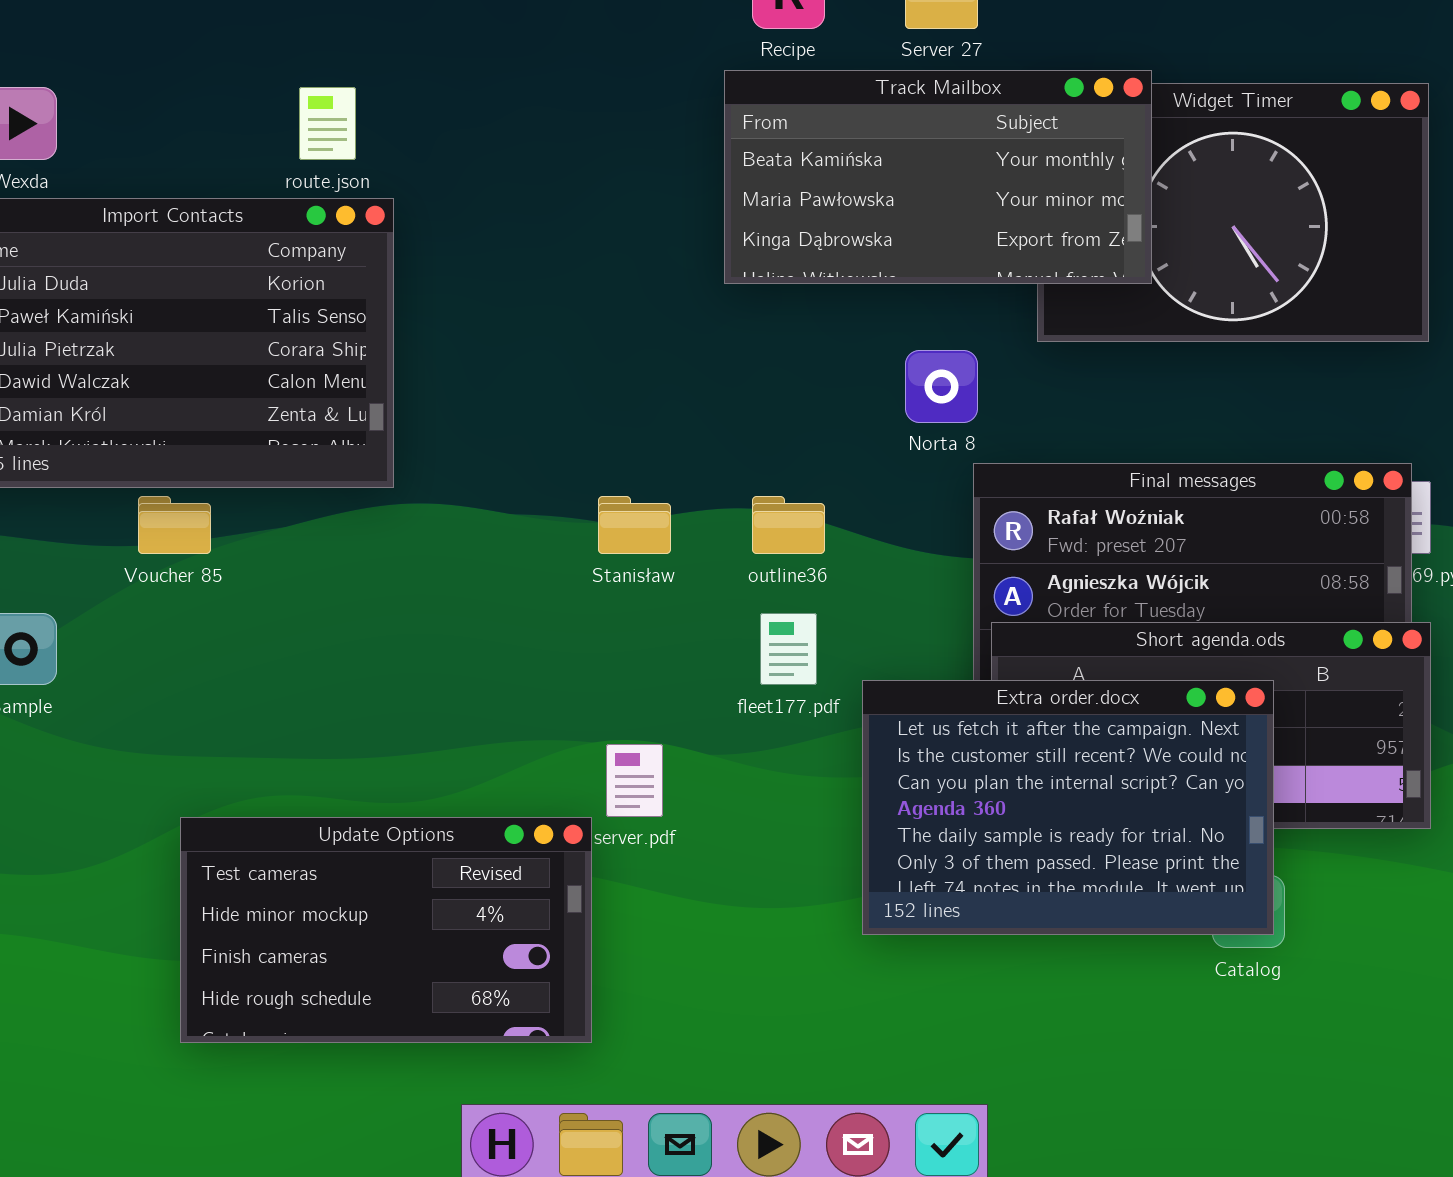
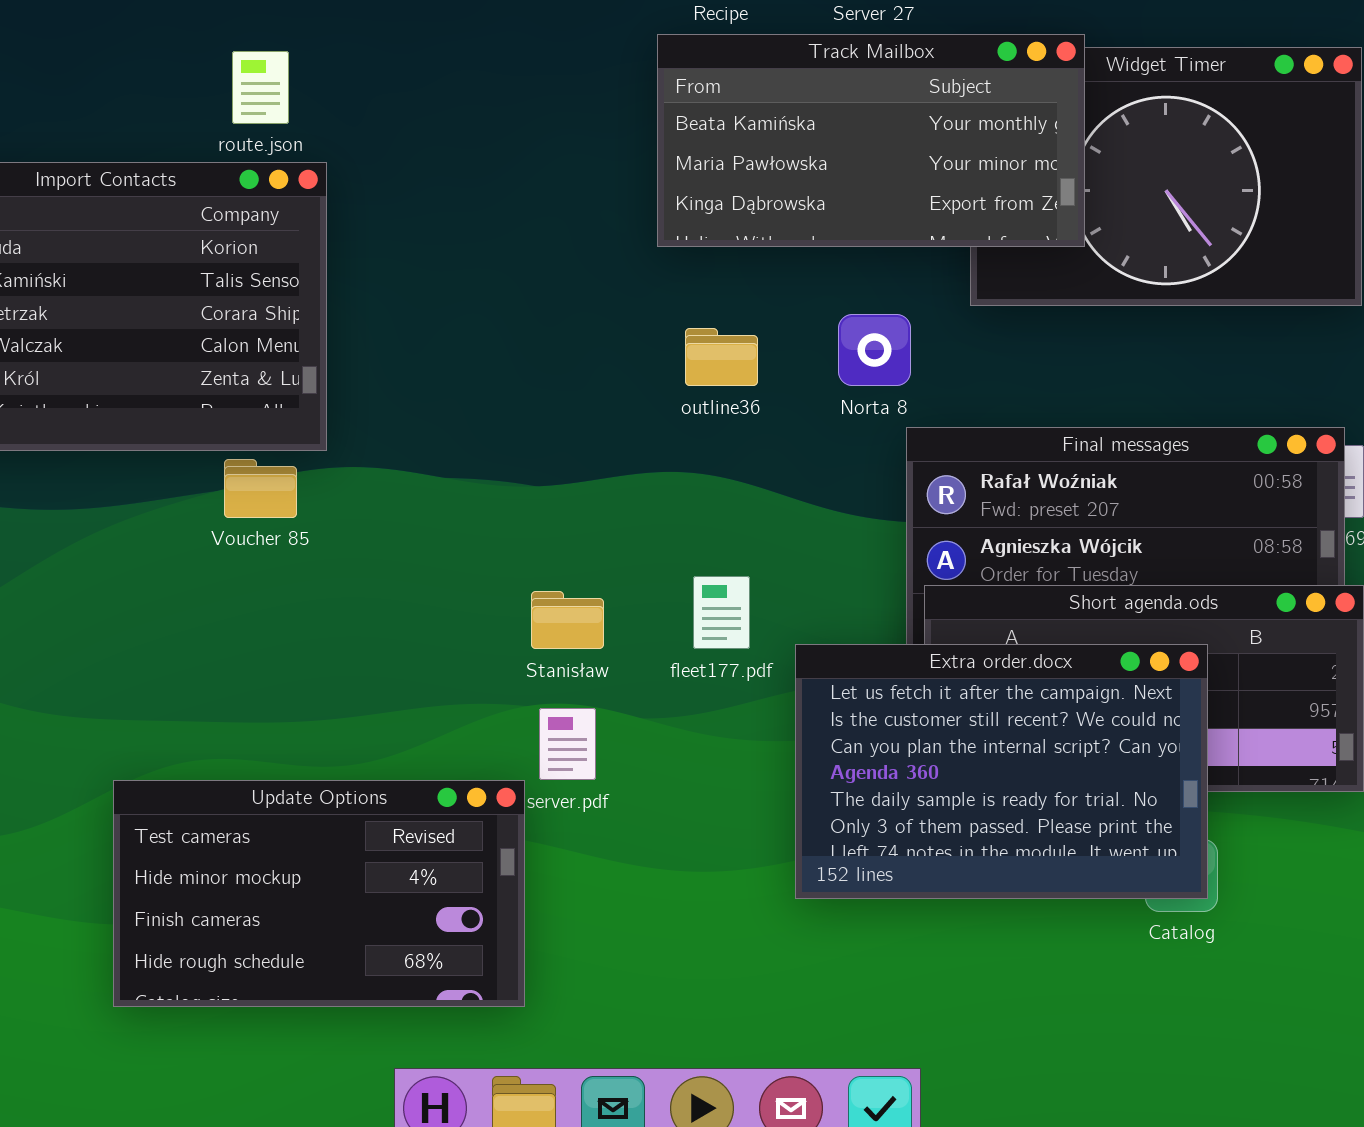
Voucher 85: [138,496,211,554] -> [224,459,297,518], moved
Stanisław: [598,496,671,554] -> [531,591,604,649], moved
outline36: [752,496,825,554] -> [685,328,758,386], moved

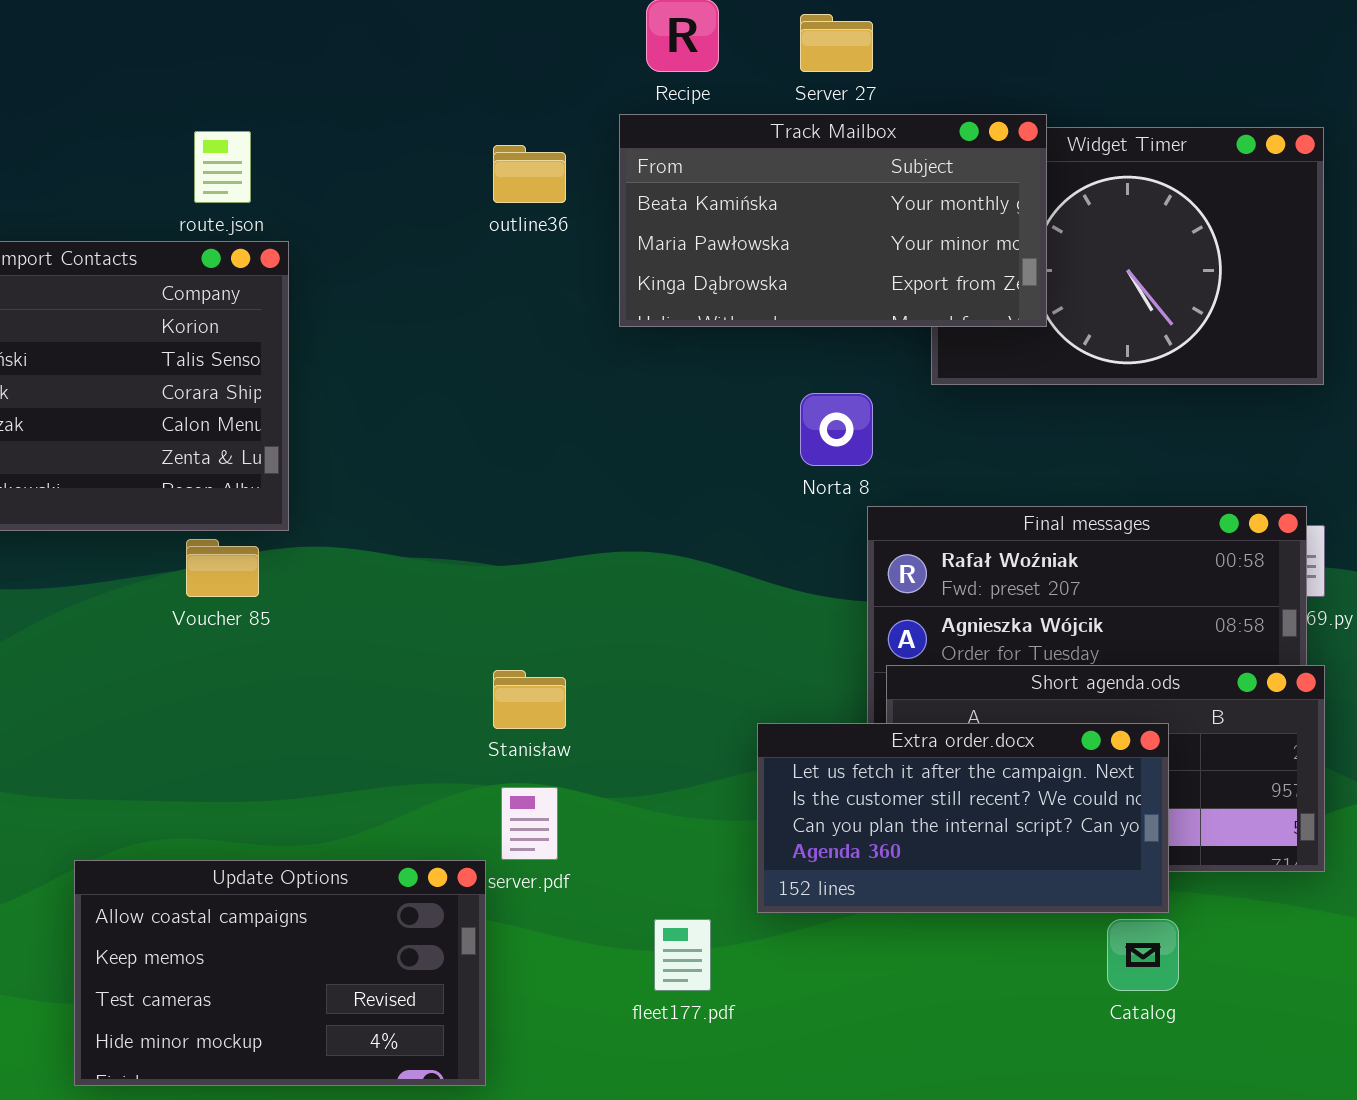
outline36: [685,328,758,386] -> [493,145,566,203], moved
fleet177.pdf: [693,576,750,649] -> [654,919,711,991], moved
Extra order.docx: [795,644,1208,899] -> [757,723,1169,913], resized
Update Options: [113,780,525,1007] -> [74,860,486,1086], scrolled up 2 rows

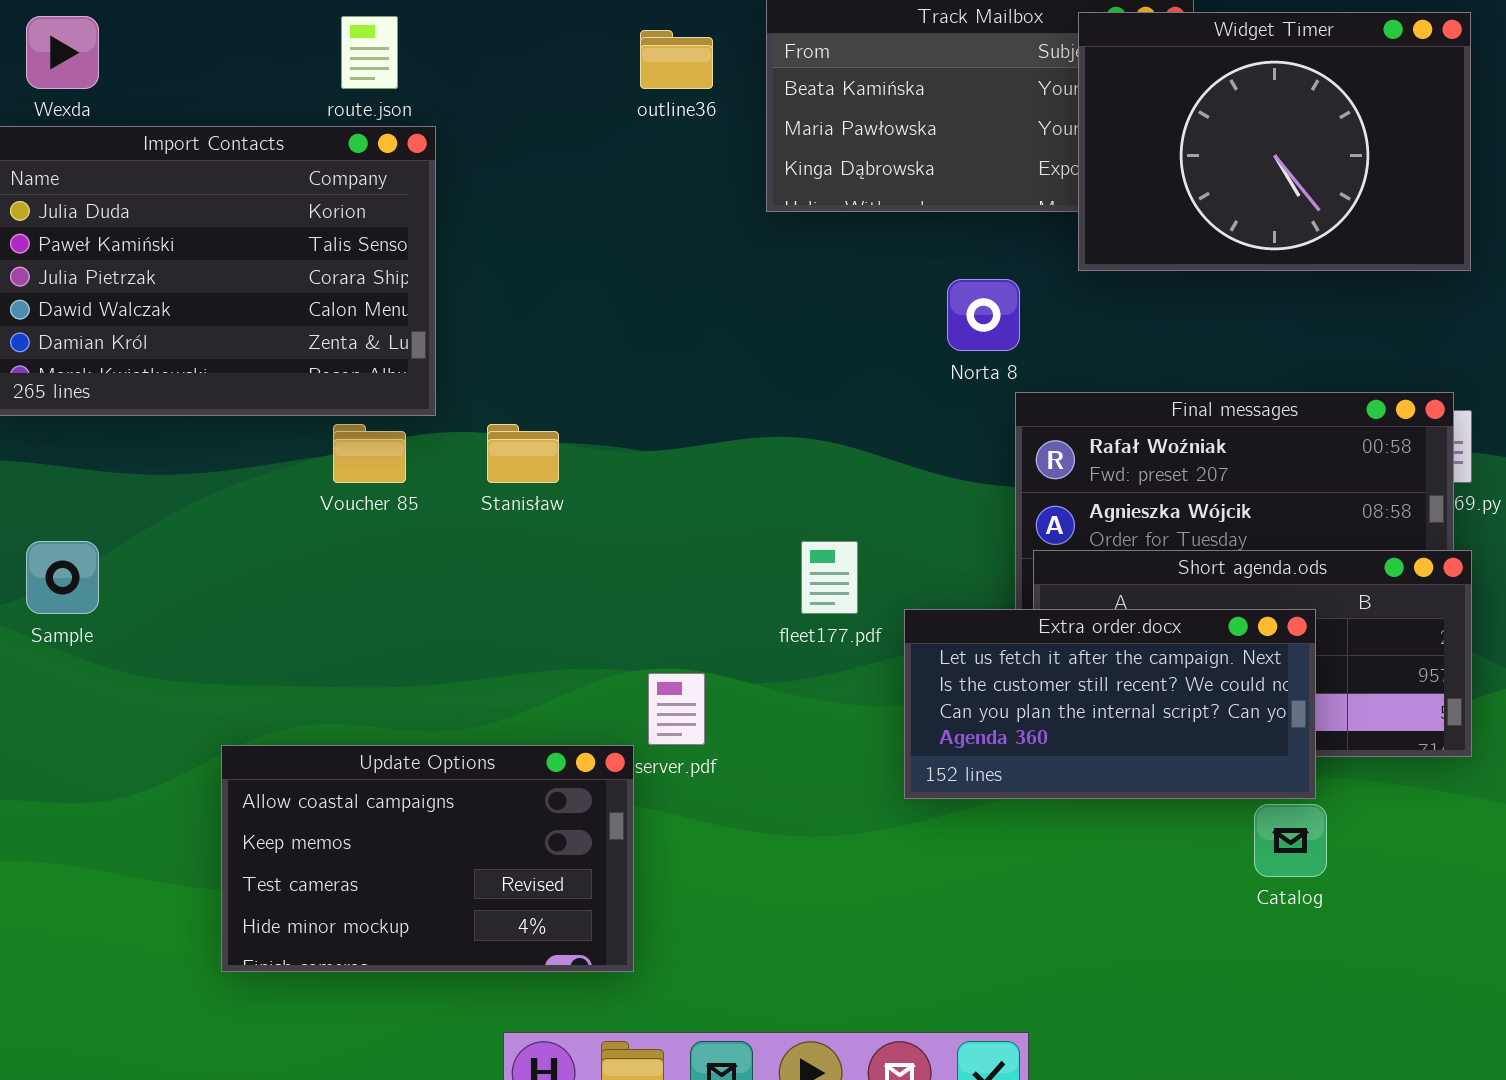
Widget Timer: [931,127,1324,385] -> [1078,12,1471,271], raised
Stanisław: [493,670,566,729] -> [487,424,559,483], moved
fleet177.pdf: [654,919,711,991] -> [801,541,858,614], moved

